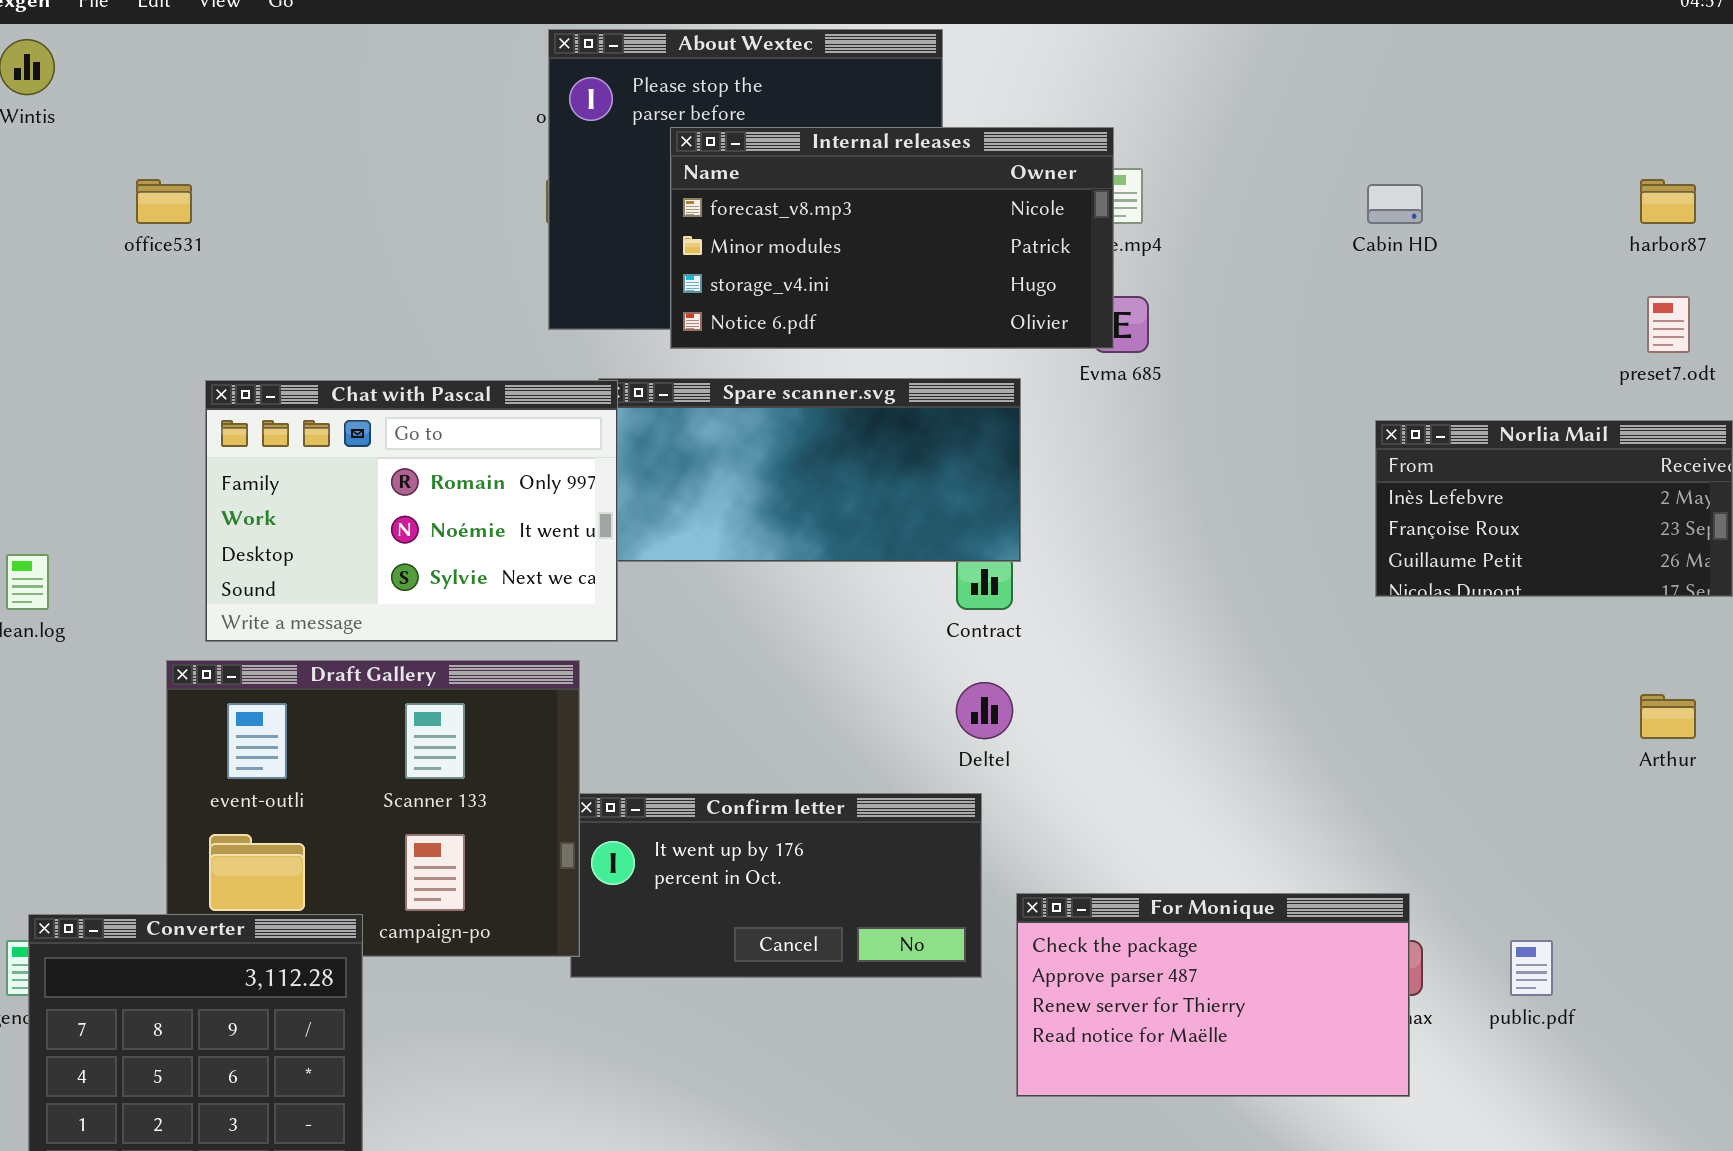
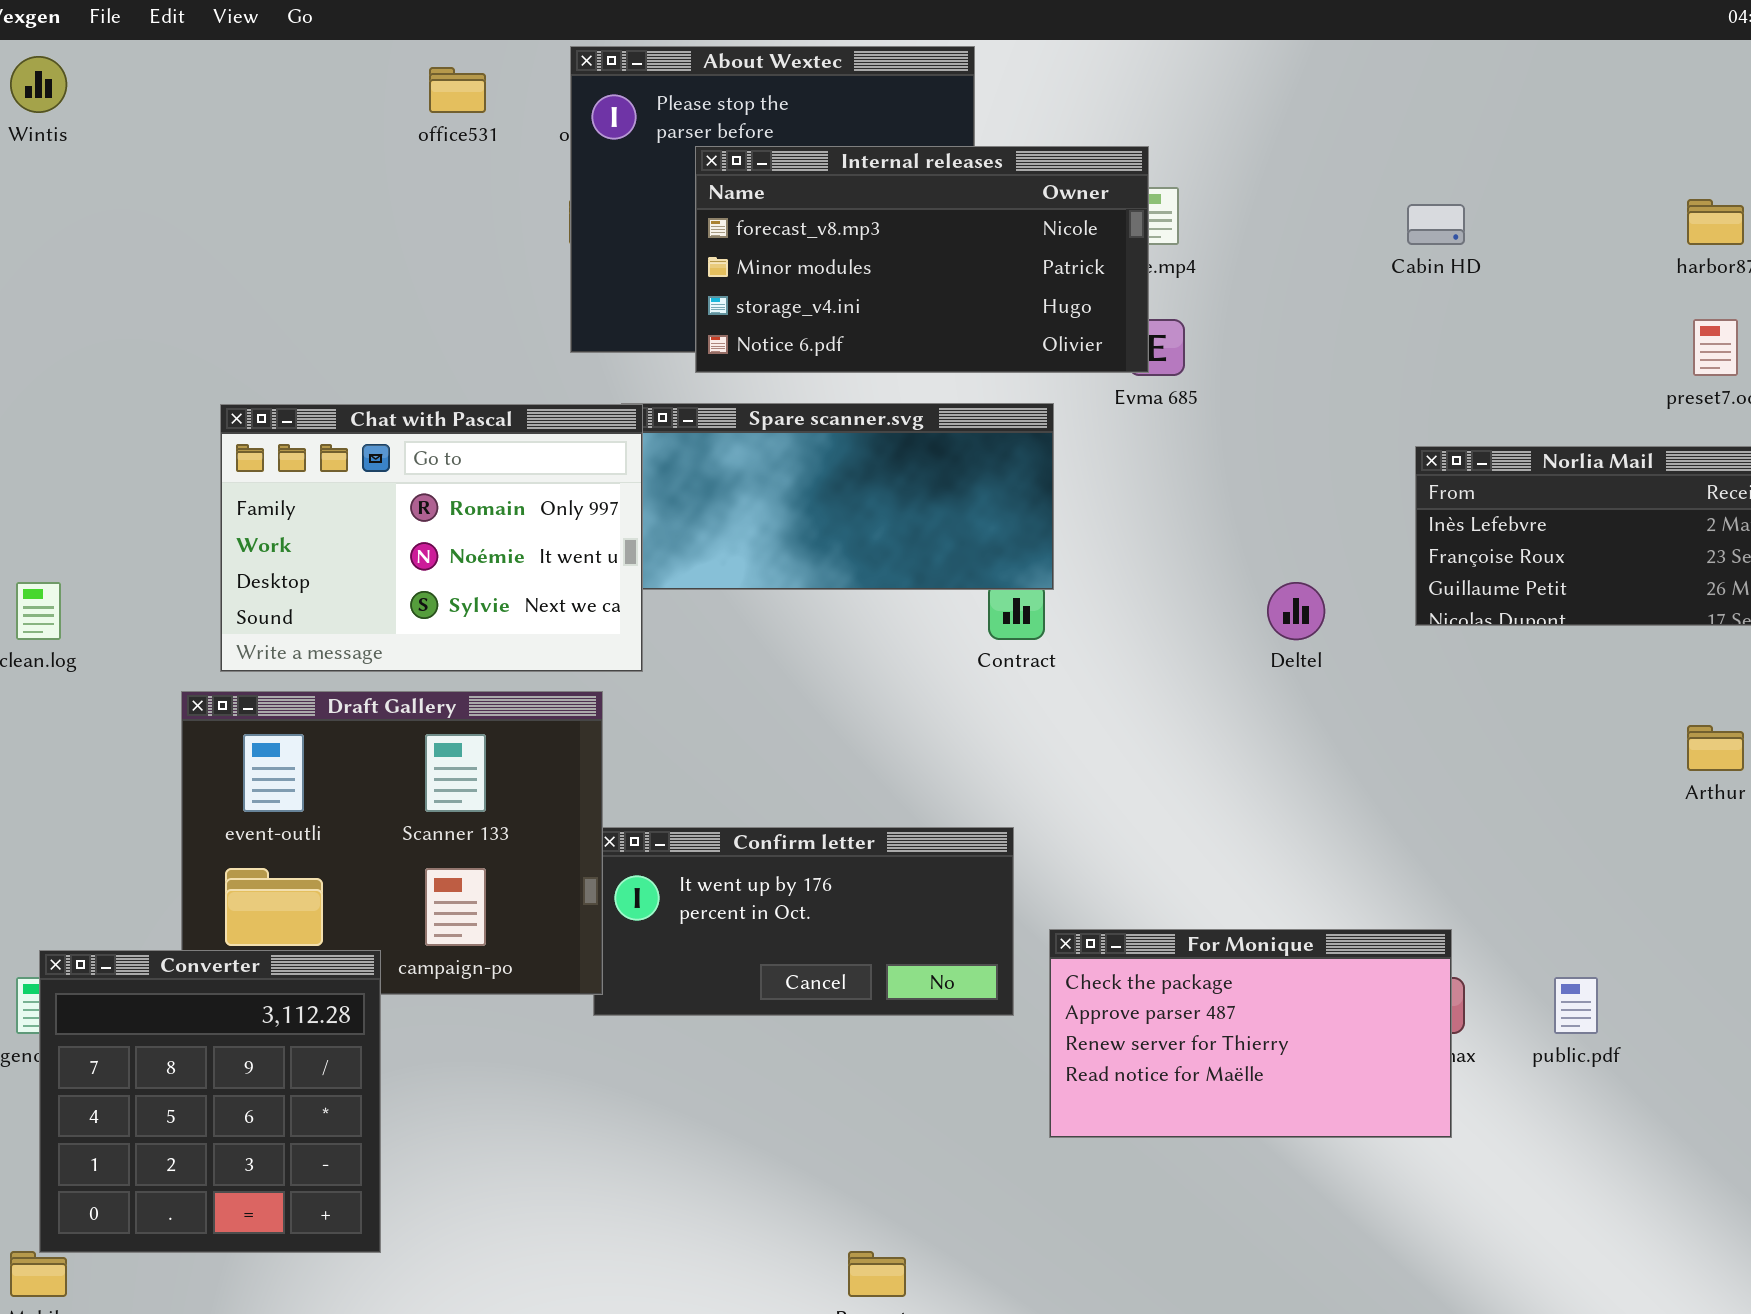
office531: [136,179,192,224] -> [429,67,486,113], moved
Deltel: [956,682,1013,739] -> [1267,582,1325,640], moved

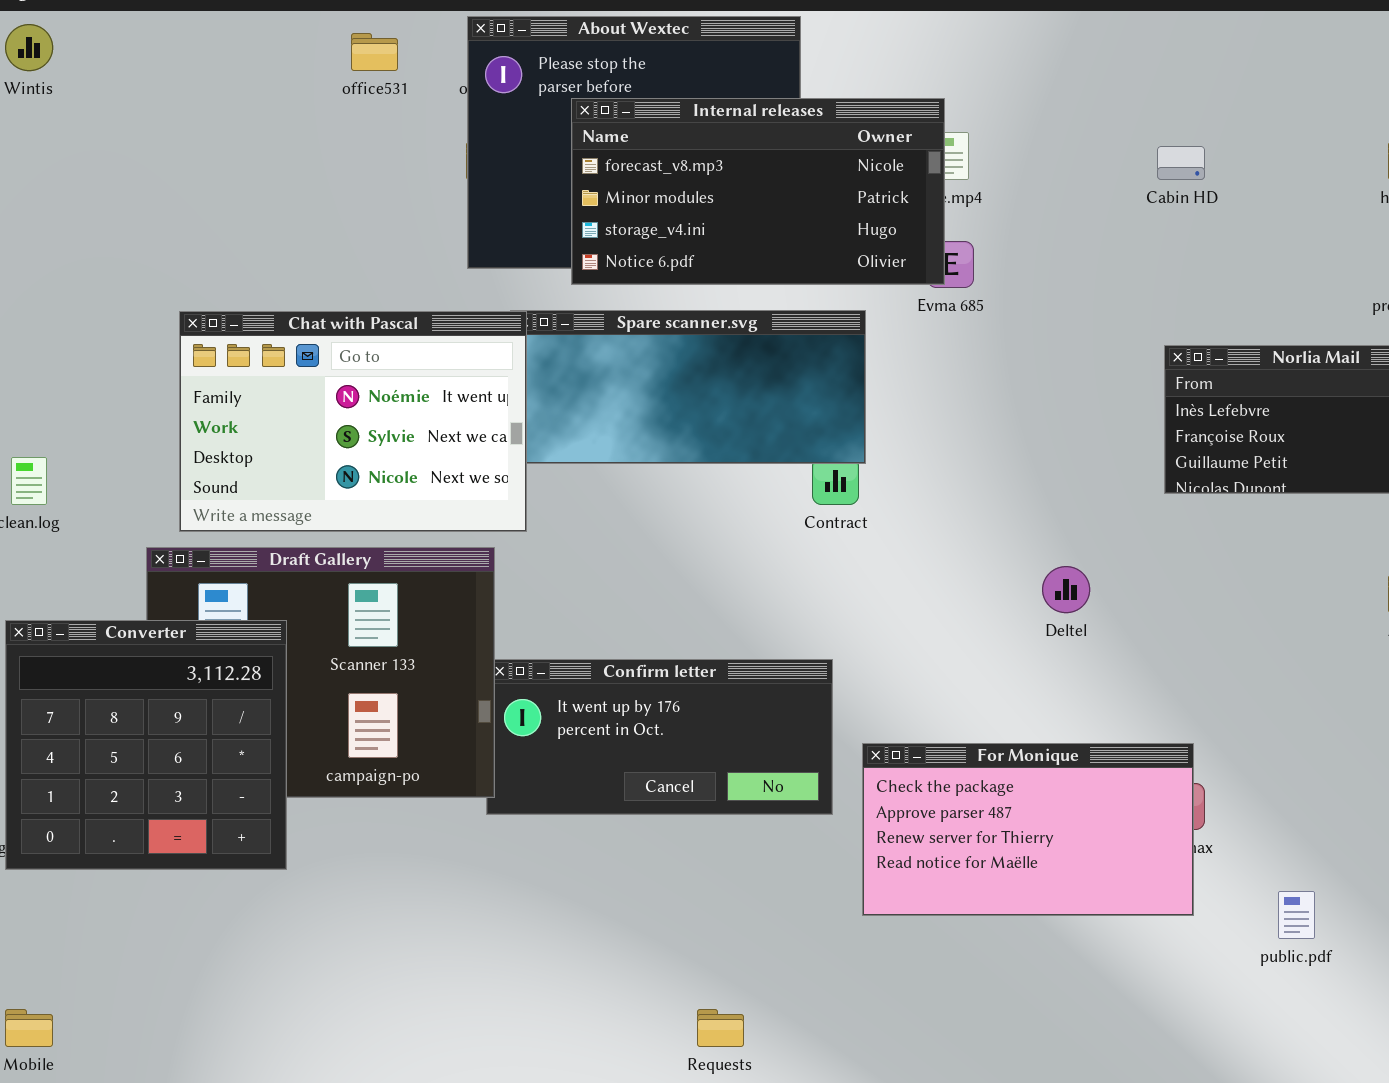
Chat with Pascal: [220,404,643,672] -> [179,311,527,532], scrolled down 1 row
Deltel: [1267,582,1325,640] -> [1042,566,1090,613], moved
Converter: [39,950,381,1253] -> [5,620,287,870], moved
public.pdf: [1554,977,1598,1034] -> [1278,891,1315,939], moved

